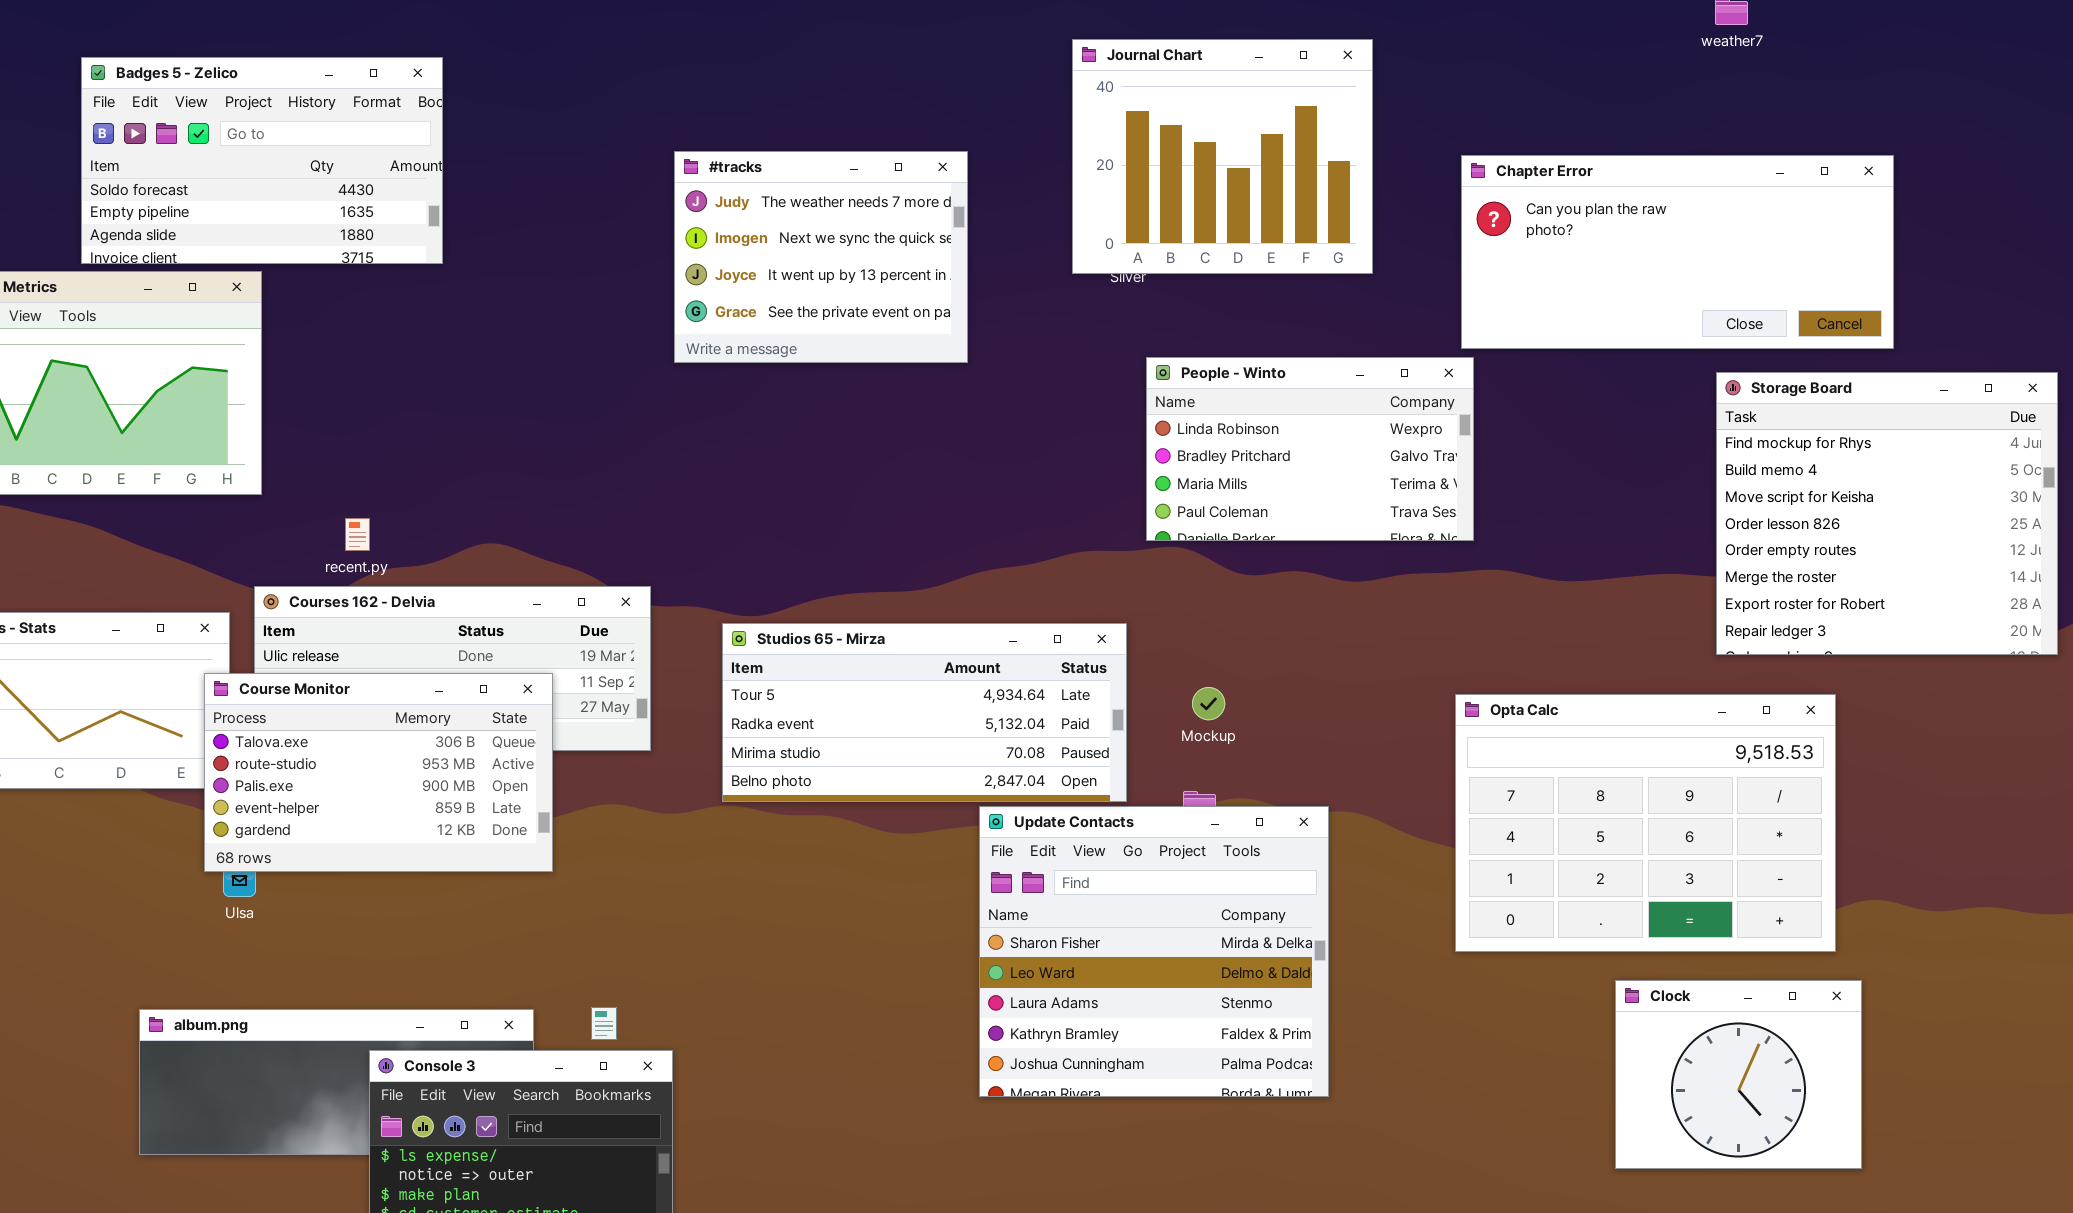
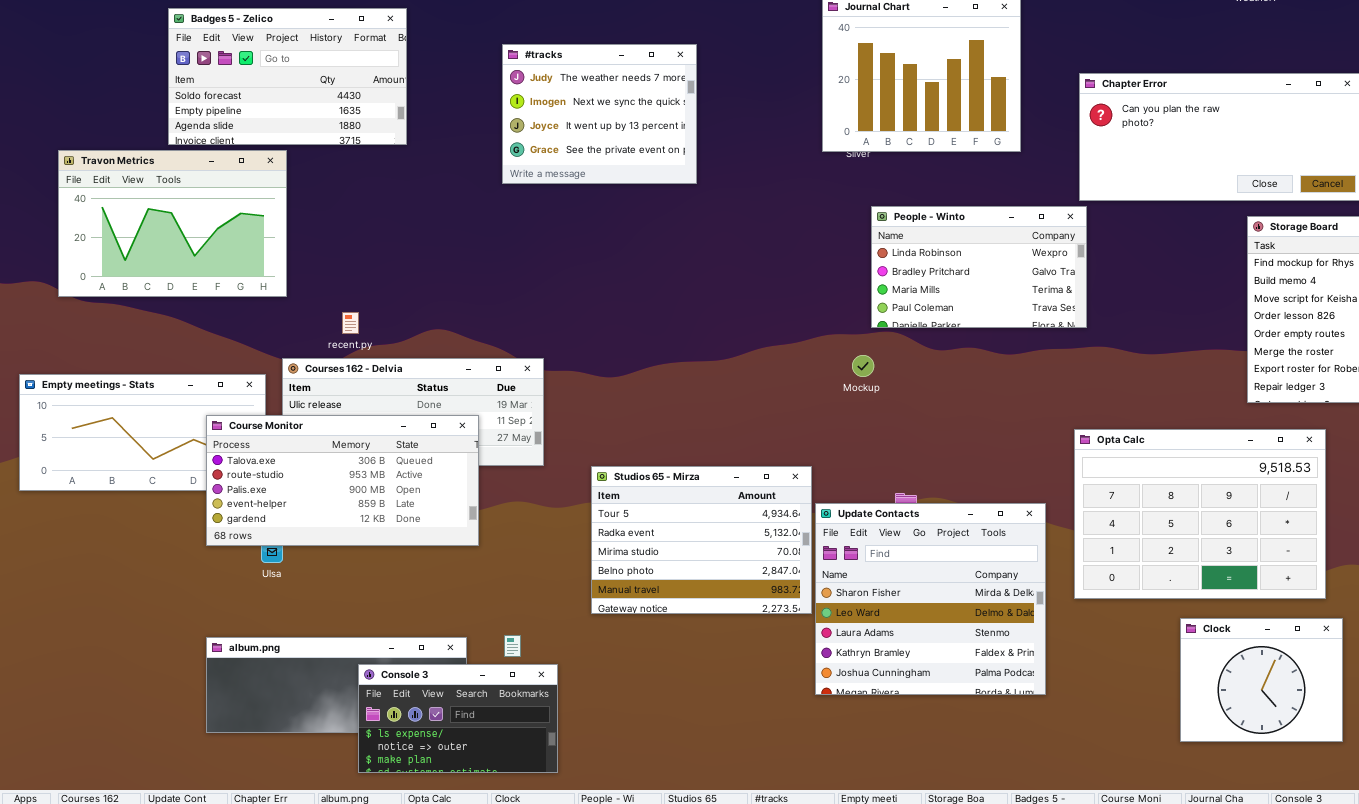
#tracks: [674,151,968,363] -> [502,44,697,184], moved
Studios 65 - Mirza: [722,623,1127,802] -> [591,466,812,614], moved, resized
Course Monitor: [204,673,553,872] -> [206,415,479,546], resized
Mockup: [1192,687,1225,720] -> [852,355,874,377], moved
Update Contacts: [979,806,1329,1097] -> [815,503,1046,695], moved

